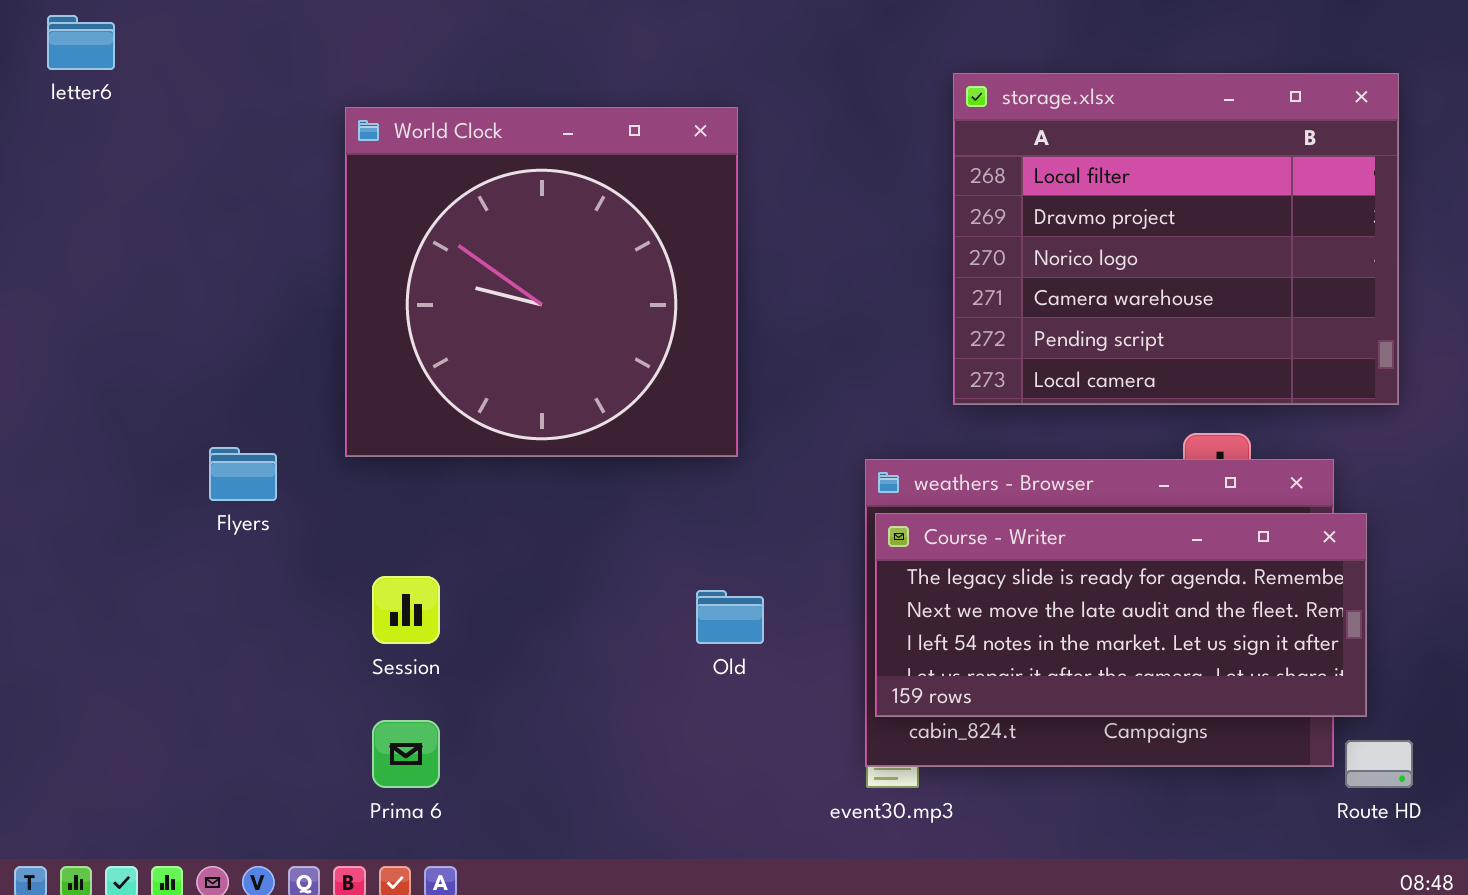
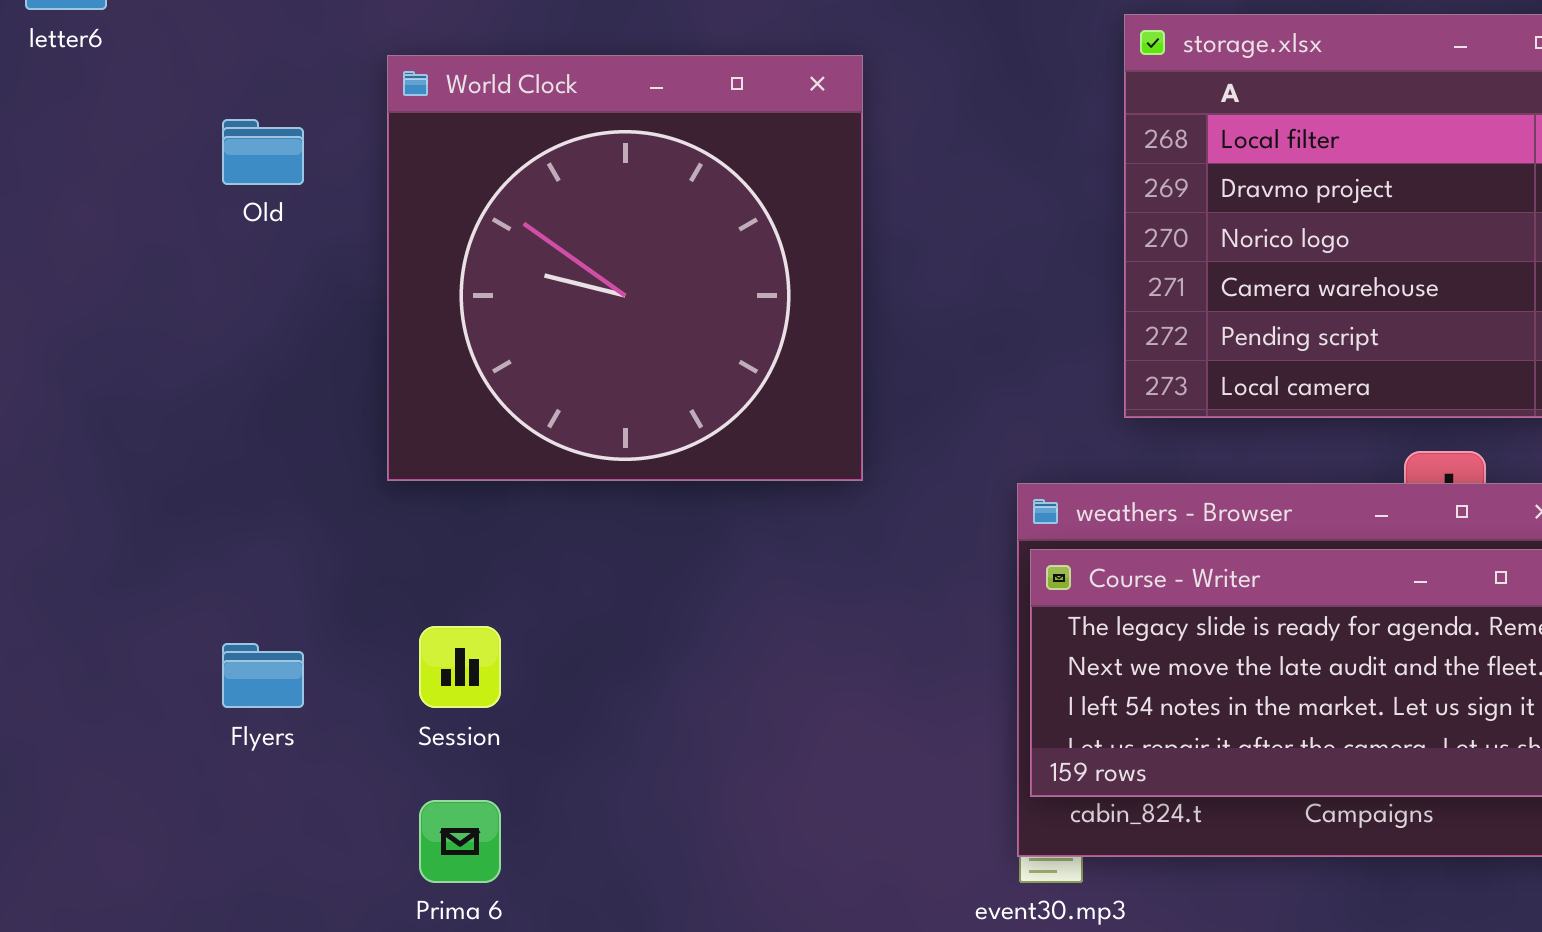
Flyers: [209,447,277,501] -> [222,643,304,708], moved
Old: [696,590,764,644] -> [222,119,304,185], moved

